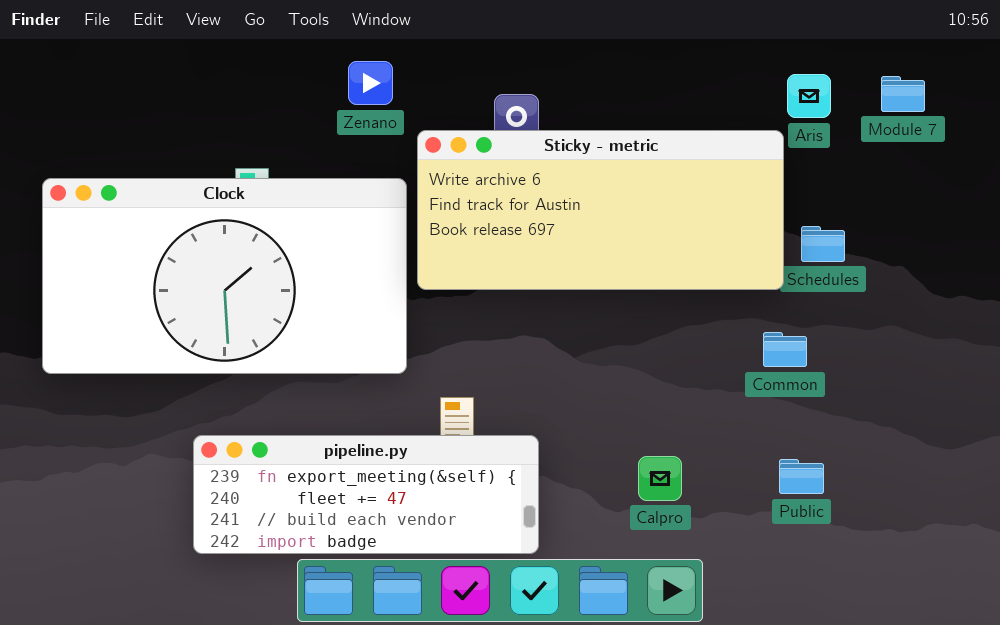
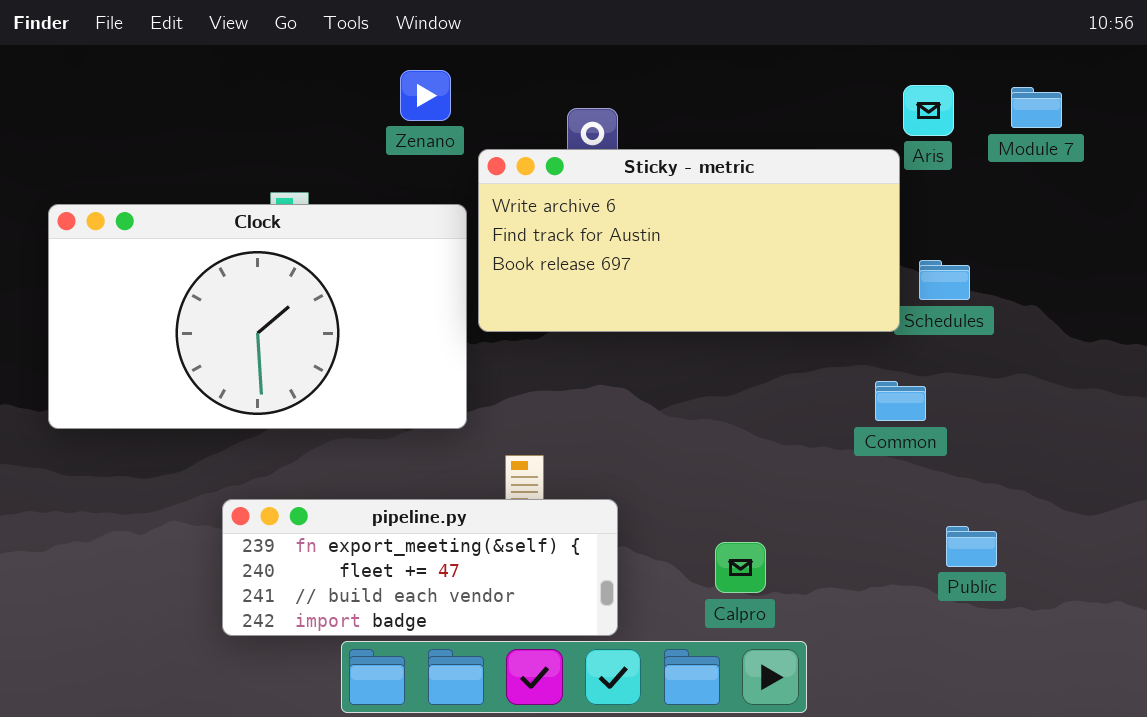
Calpro: [638,456,682,501] -> [715,542,766,593], moved
Public: [779,459,824,494] -> [946,526,997,567], moved

